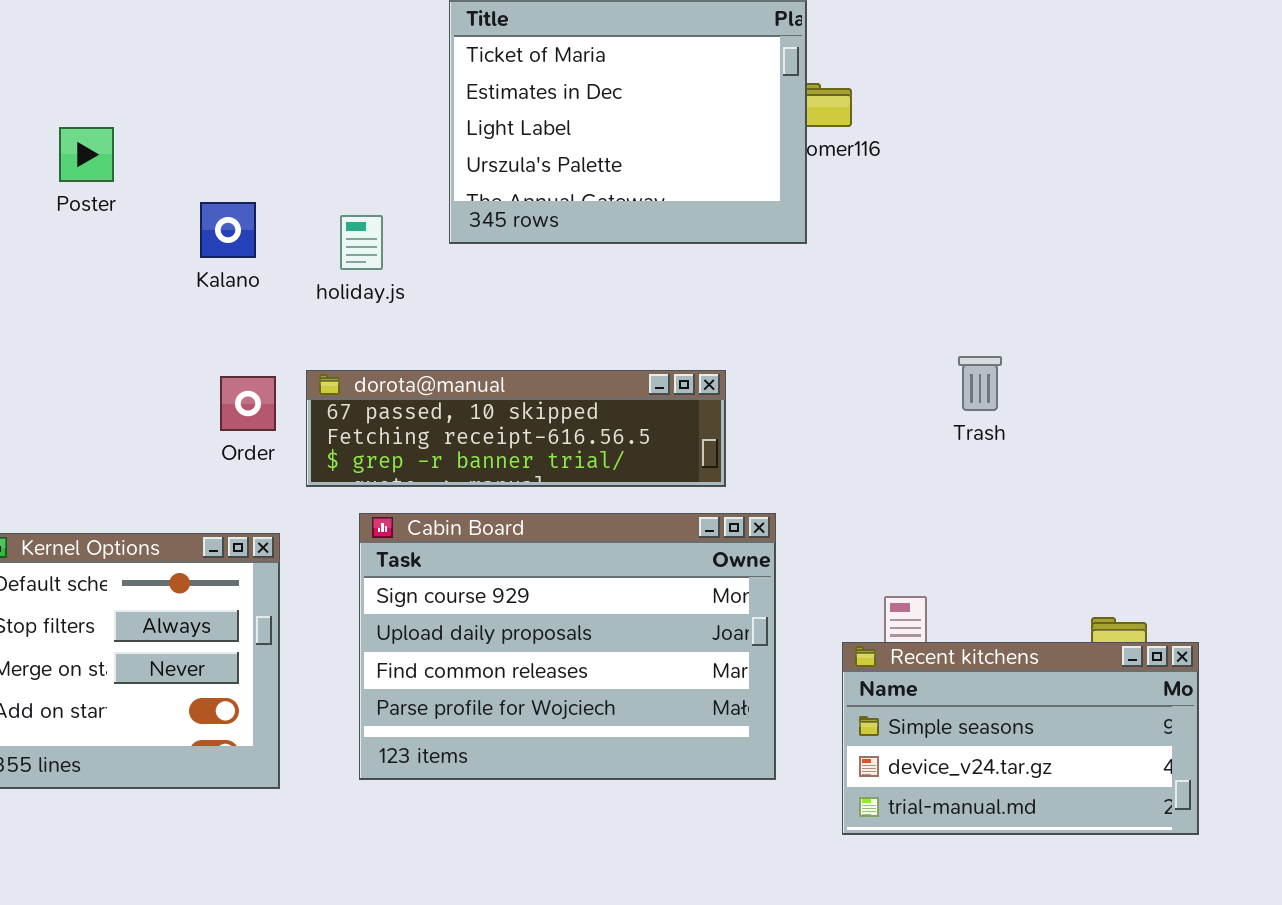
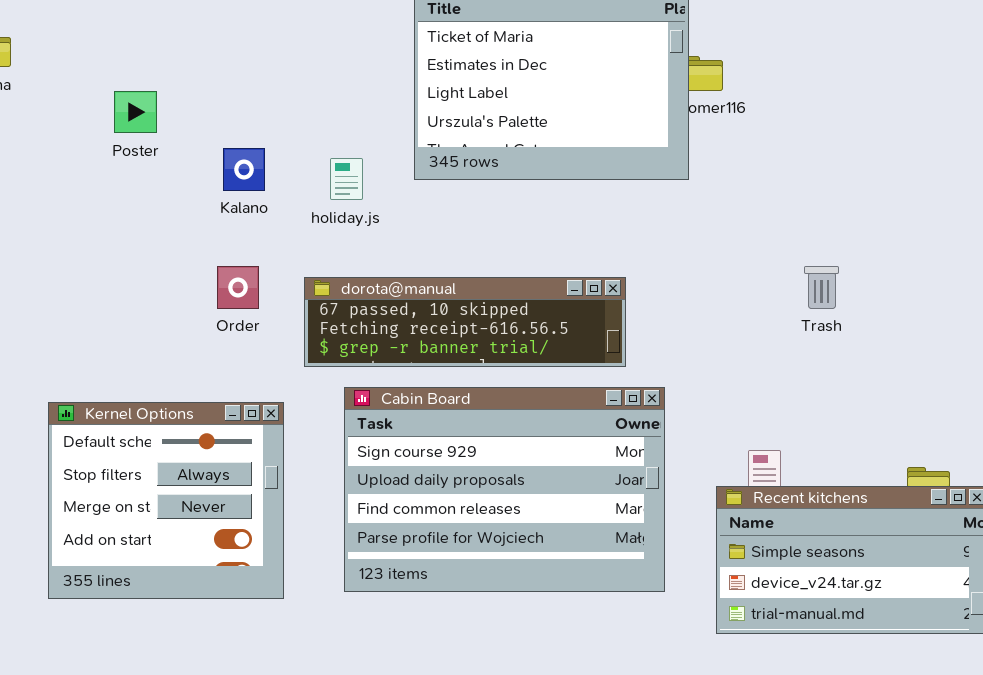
Order: [220,376,276,431] -> [217,266,259,309], moved

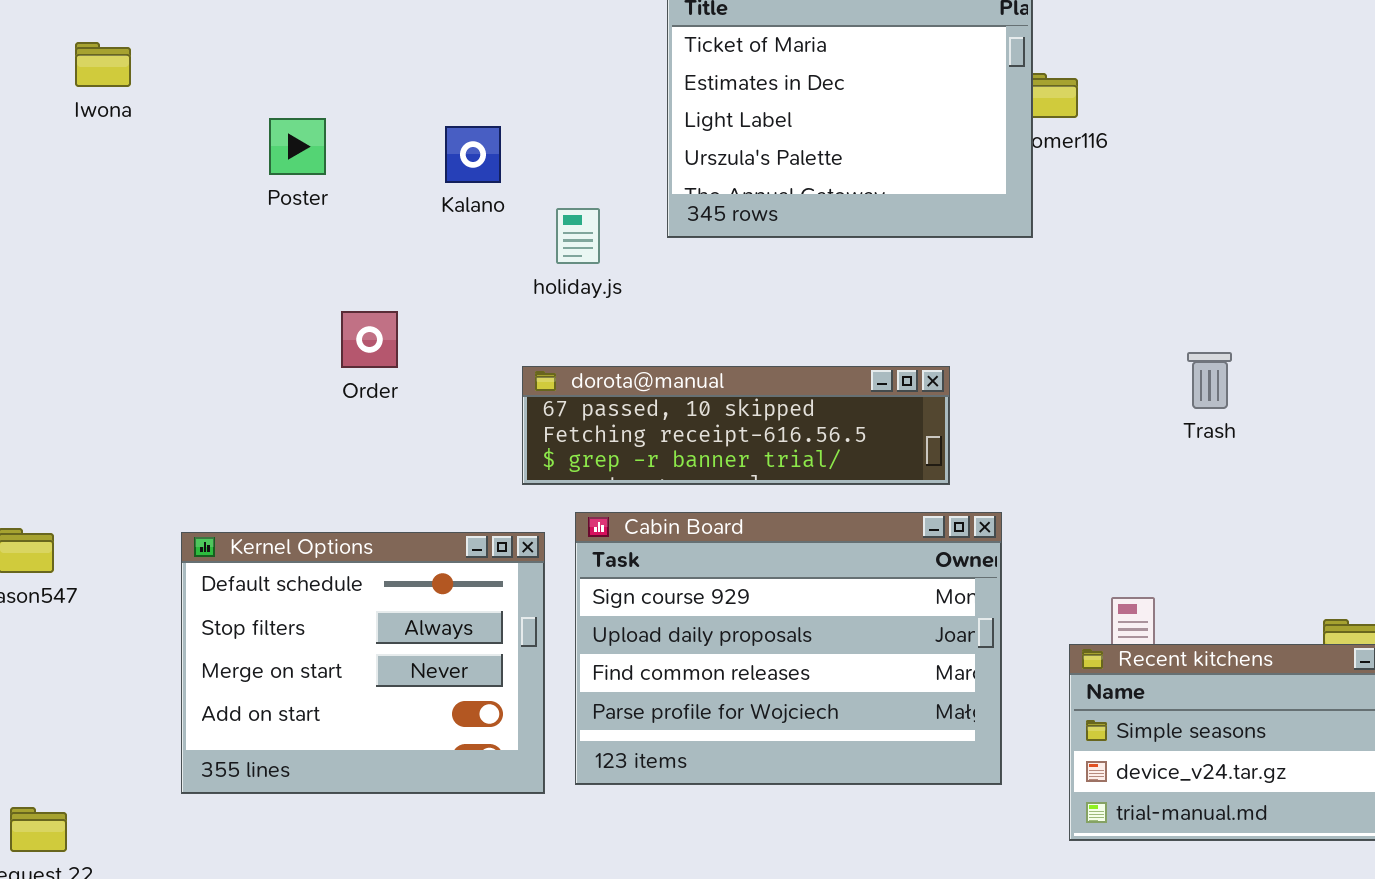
Kalano: [223,148,265,191] -> [445,126,501,183], moved
Order: [217,266,259,309] -> [341,311,398,368], moved
Kernel Options: [48,402,284,599] -> [181,532,545,794], resized

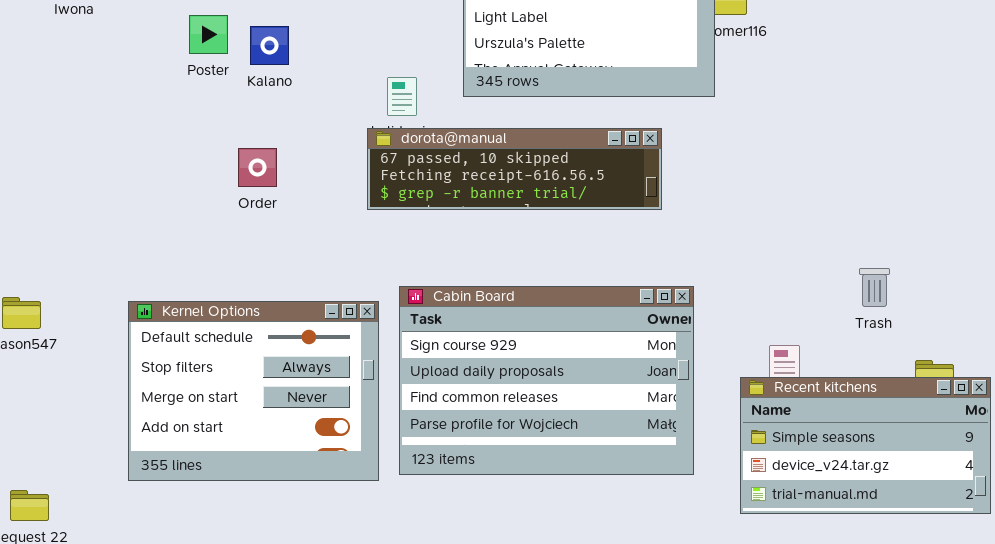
Kalano: [445,126,501,183] -> [250,26,289,65], moved
Trash: [1187,352,1232,409] -> [859,268,890,307], moved
dorota@manual: [522,366,950,485] -> [367,128,662,210], moved

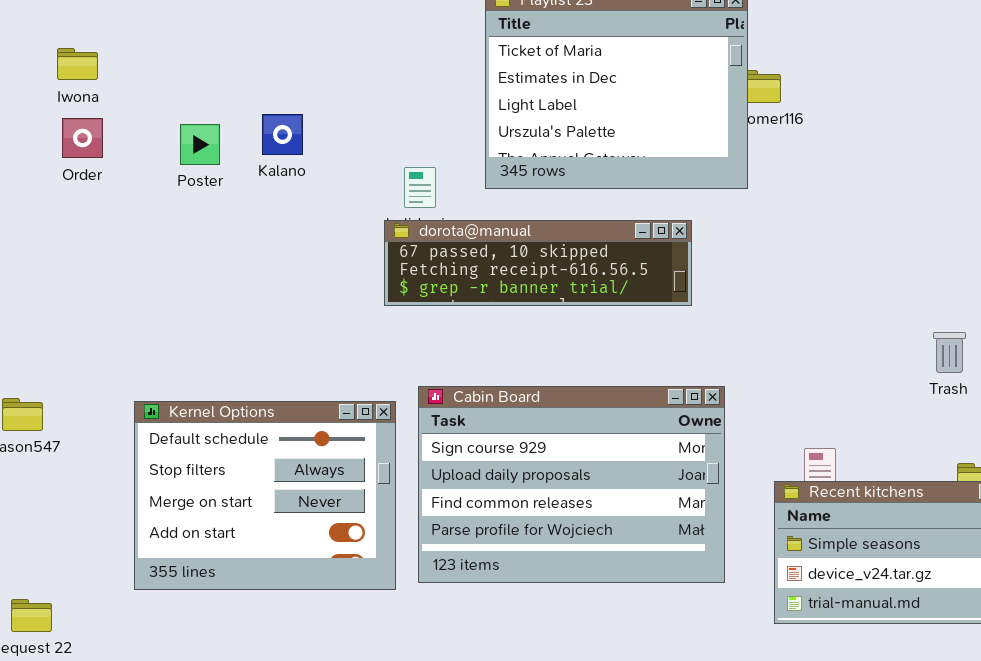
Poster: [189,15,228,54] -> [180,124,220,165], moved
Order: [238,148,277,187] -> [62,118,103,158], moved
Trash: [859,268,890,307] -> [933,332,966,373], moved

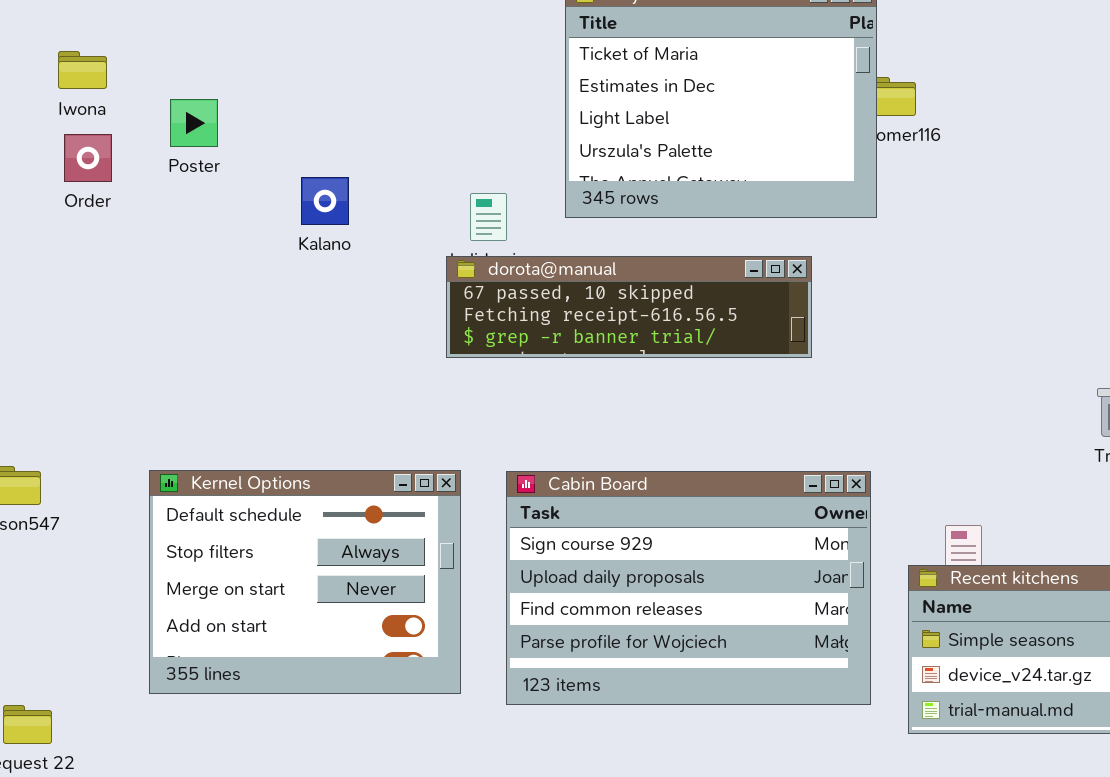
Kalano: [262,114,303,155] -> [301,177,349,225], moved
Poster: [180,124,220,165] -> [170,99,218,147], moved
Cabin Board: [418,386,725,583] -> [506,471,871,705], moved

